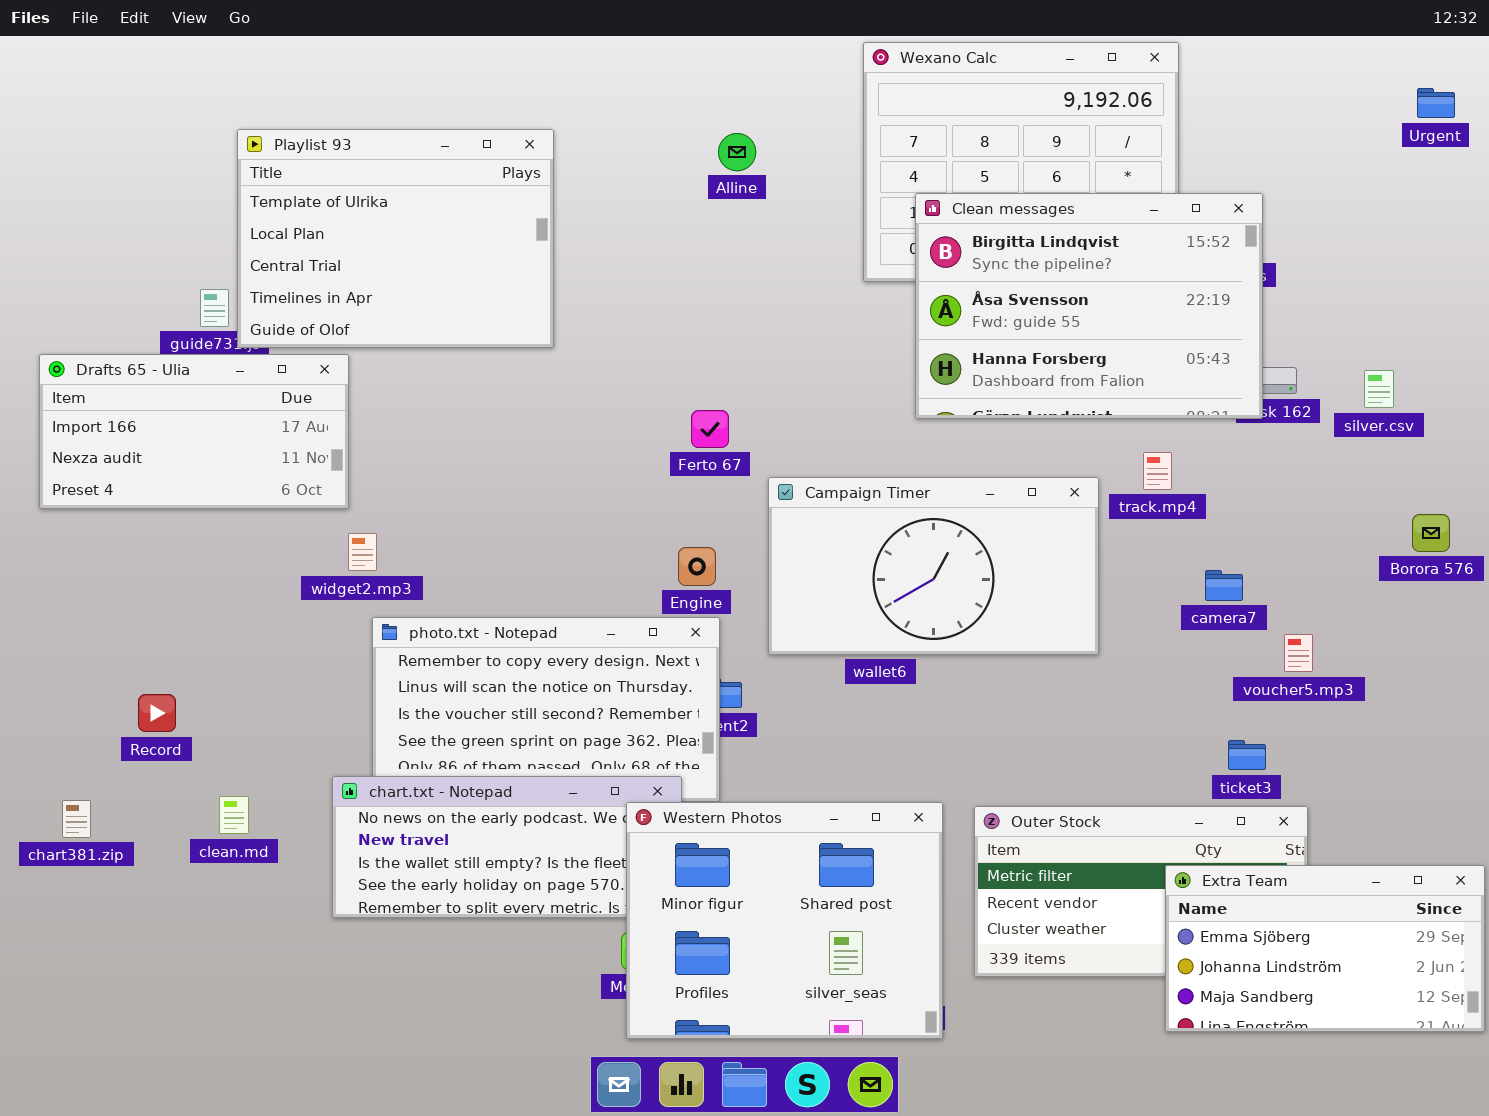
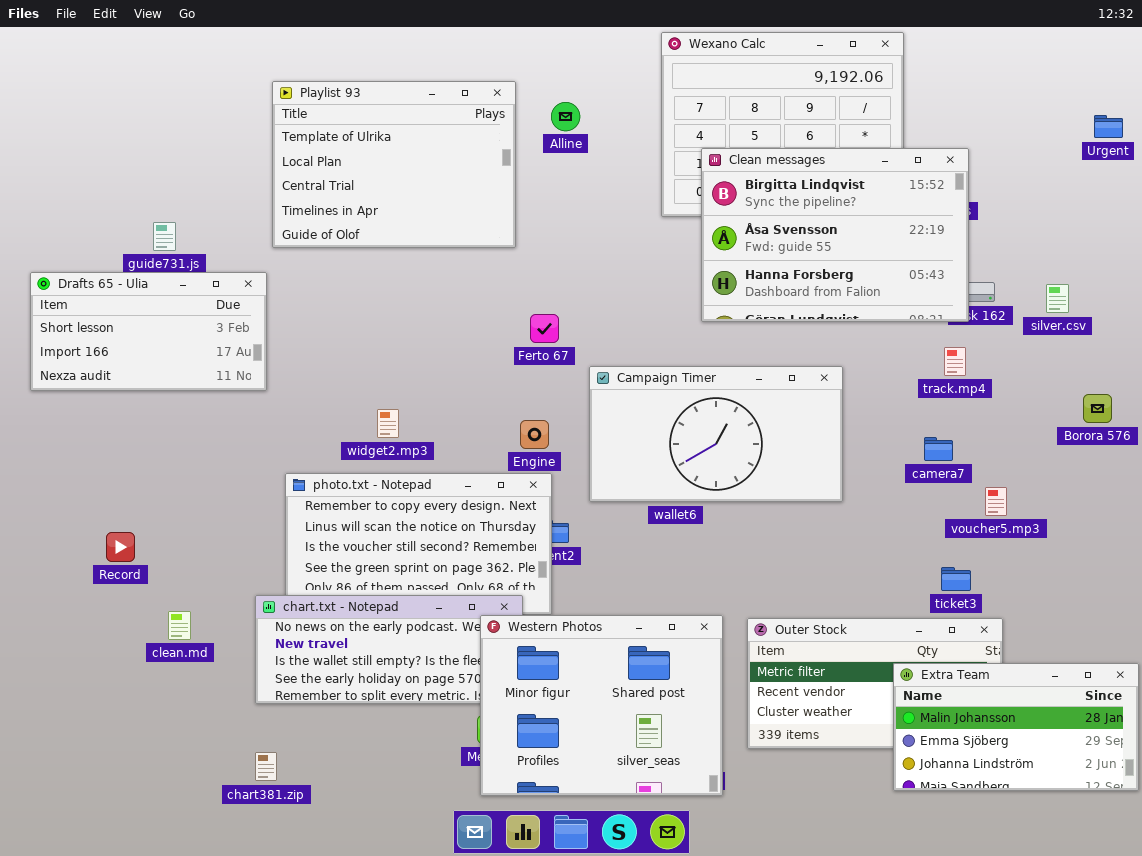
Urgent: [1417,88,1455,118] -> [1094,115,1123,138], moved
Playlist 93: [237,129,554,348] -> [272,81,516,248], moved
Drafts 65 - Ulia: [39,354,349,509] -> [30,272,267,391], scrolled up 1 row
track.mp4: [1143,452,1172,490] -> [944,347,966,376], moved
widget2.mp3: [348,533,377,571] -> [377,409,399,438], moved
chart381.zip: [62,800,91,838] -> [255,752,277,781], moved
Extra Team: [1165,865,1485,1032] -> [893,663,1139,791], scrolled up 1 row

